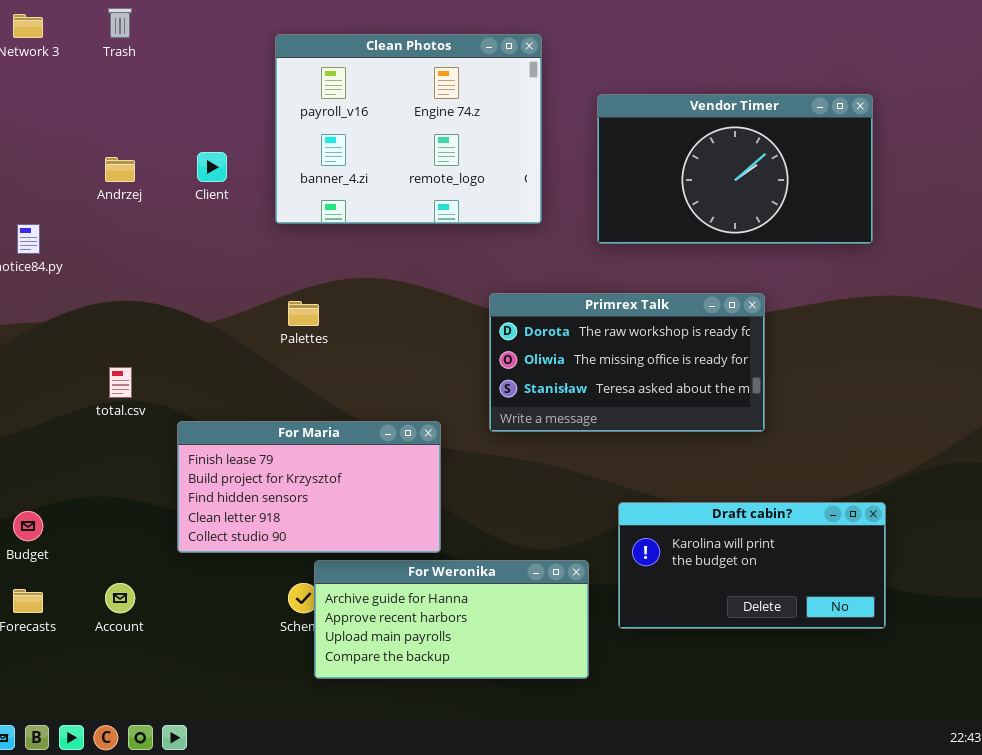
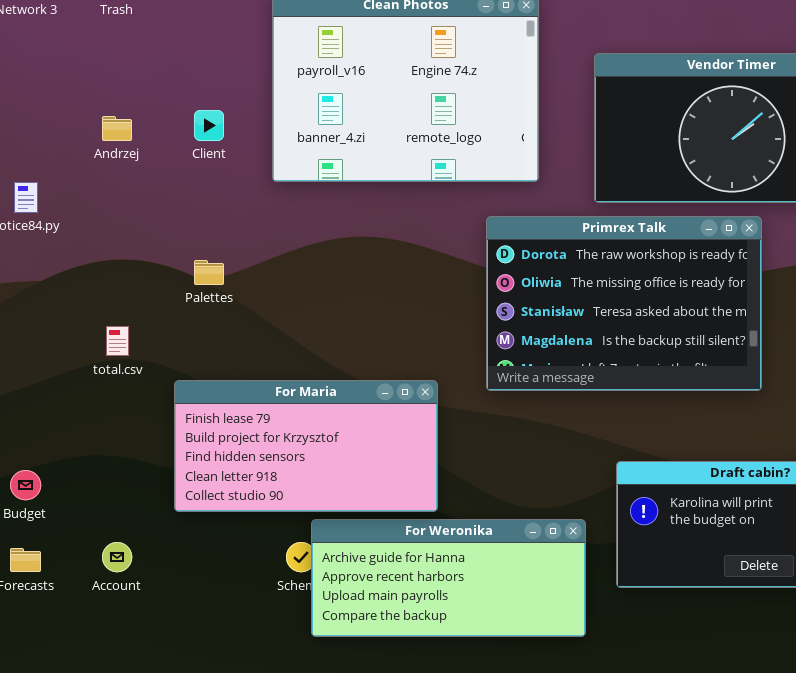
Primrex Talk: [489,293,765,432] -> [486,216,762,391], resized
Palettes: [288,301,319,326] -> [194,260,224,285], moved

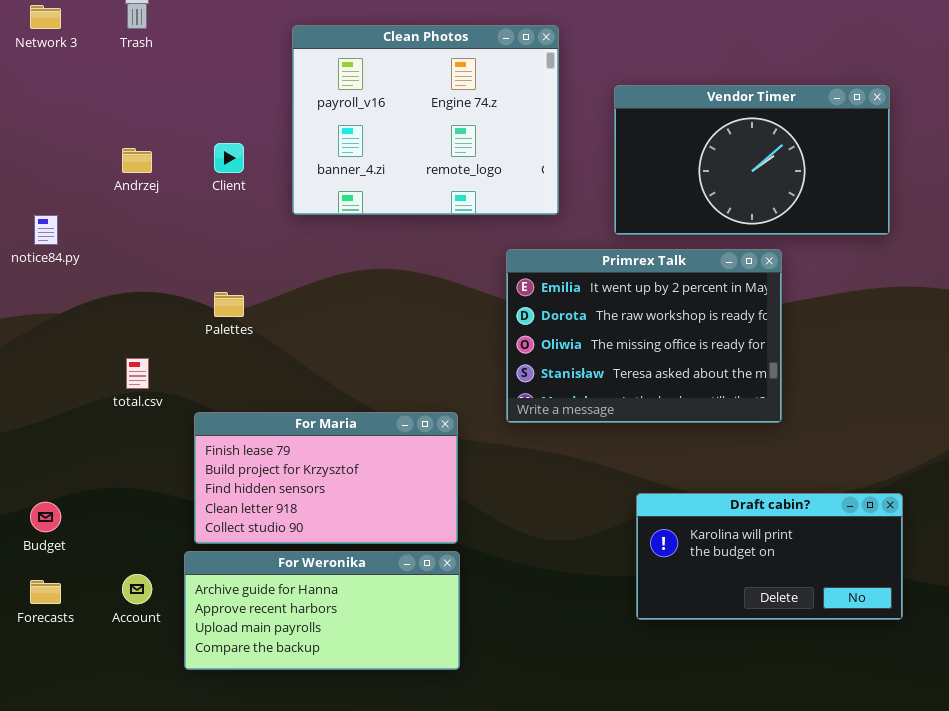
Primrex Talk: [486,216,762,391] -> [506,249,782,423], scrolled up 1 row
For Weronika: [311,519,586,637] -> [184,551,460,670], moved

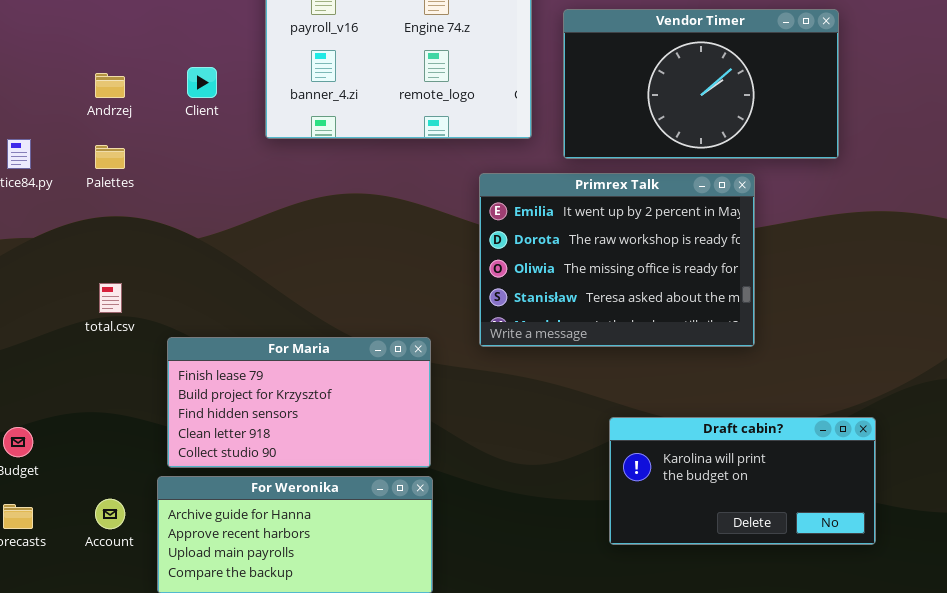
Vendor Timer: [614,85,890,235] -> [563,9,839,159], moved
Palettes: [214,292,244,317] -> [95,145,125,169], moved

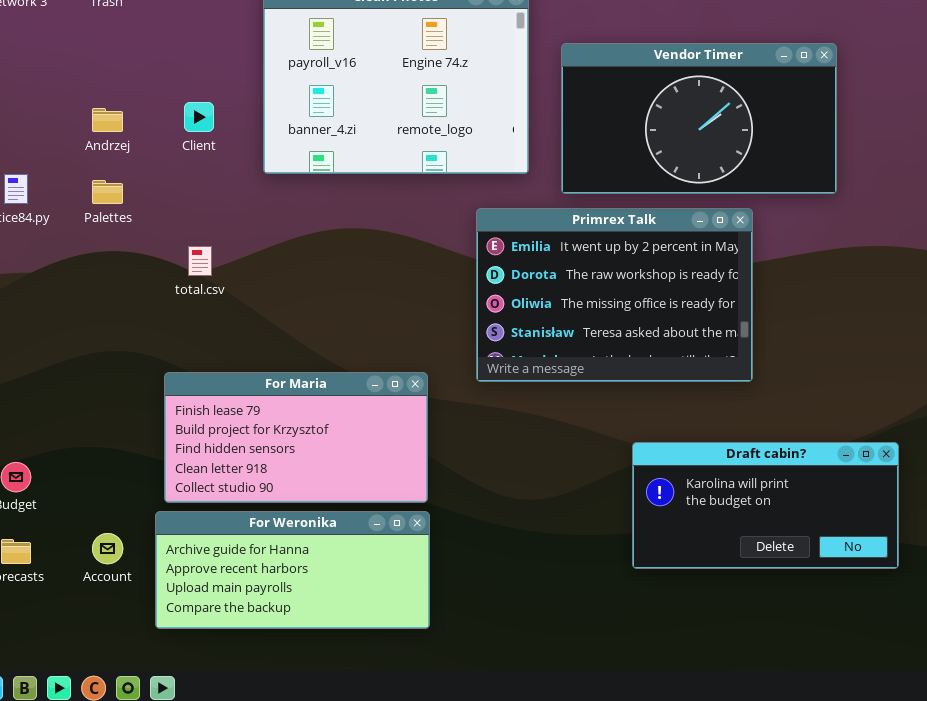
total.csv: [99,283,122,313] -> [188,246,212,276], moved
Draft cabin?: [609,417,876,545] -> [632,442,899,569], moved

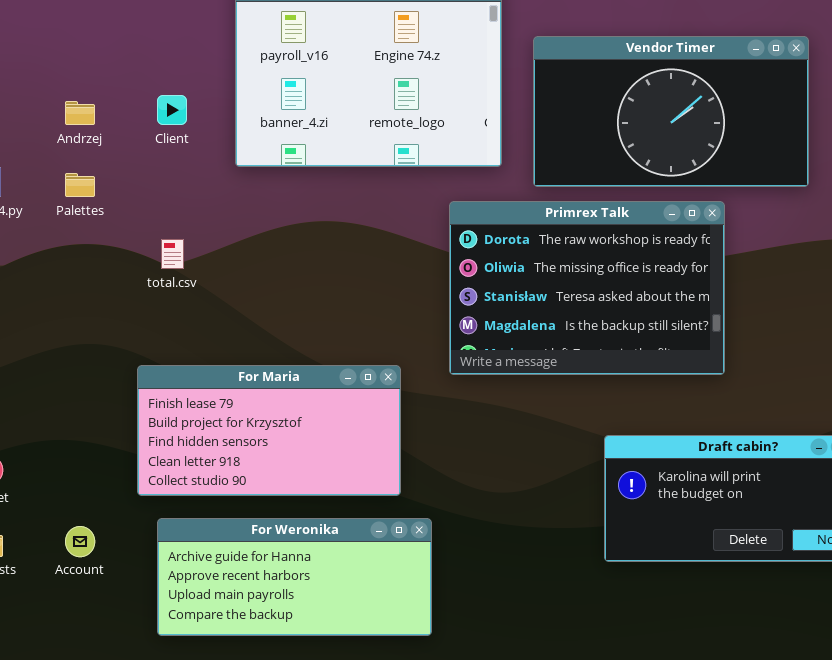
Primrex Talk: [476,208,753,382] -> [449,201,725,375], scrolled down 1 row
For Weronika: [155,511,430,629] -> [157,518,432,636], moved

